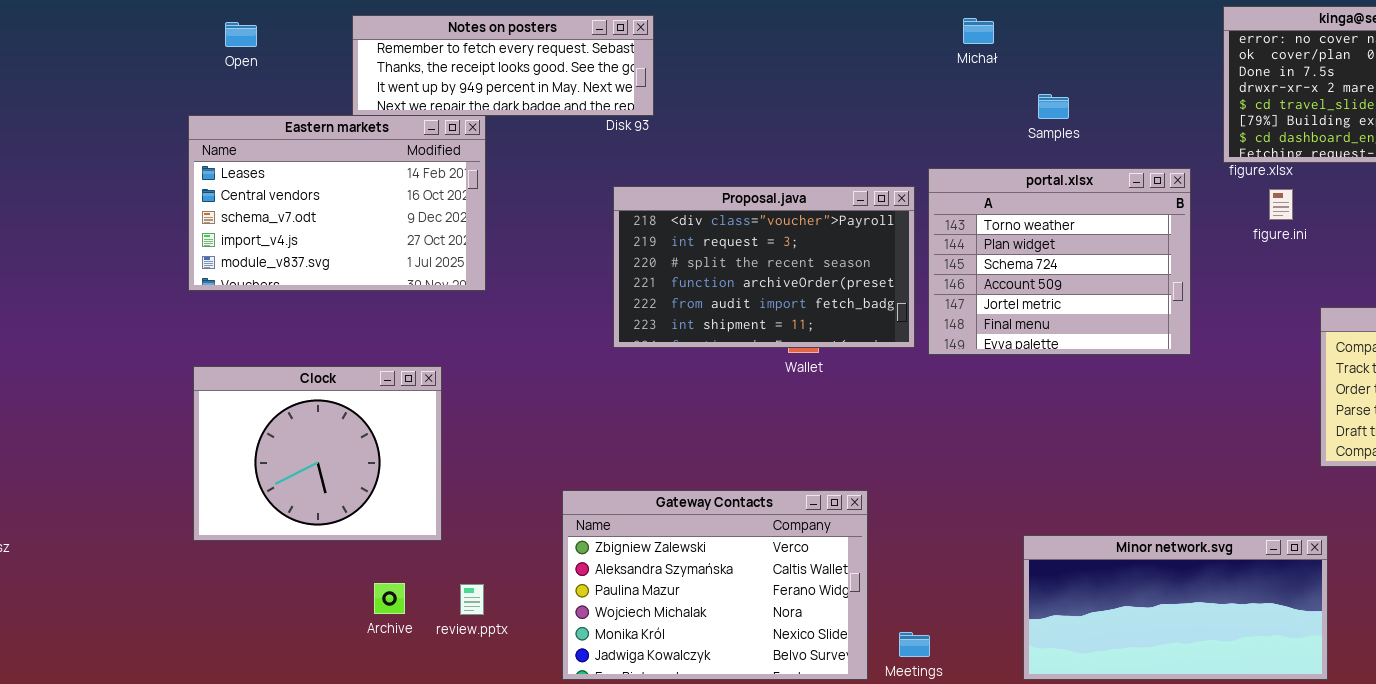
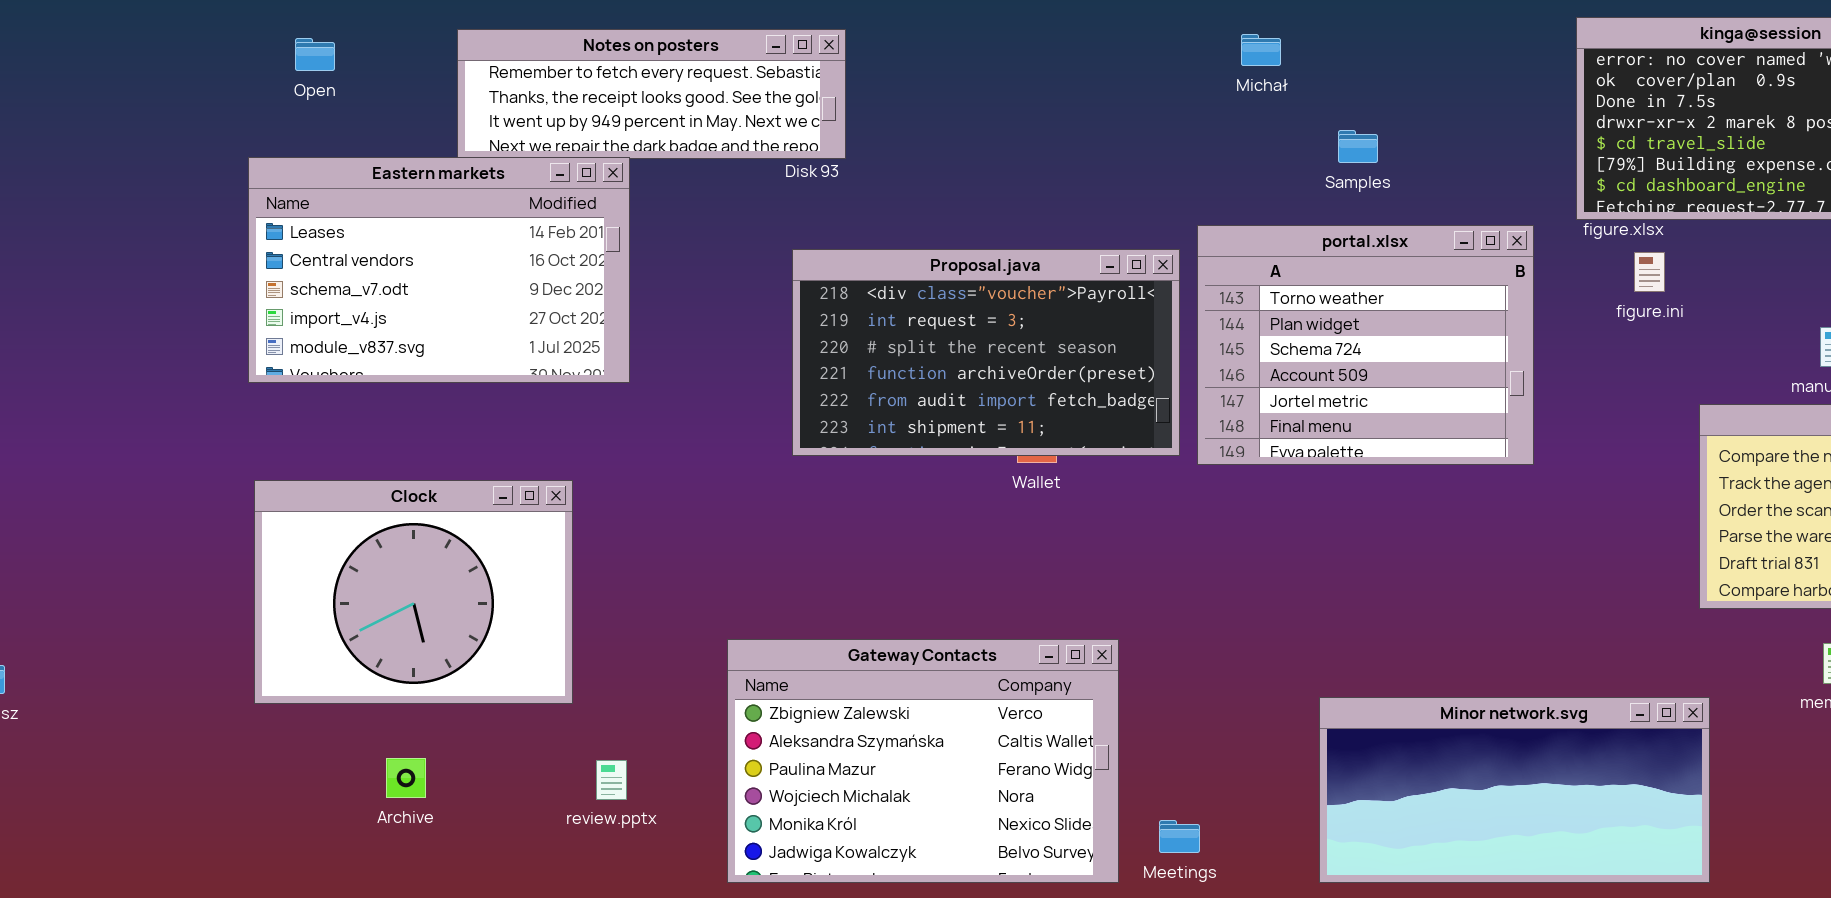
Archive: [374,583,405,614] -> [386,758,426,798], moved

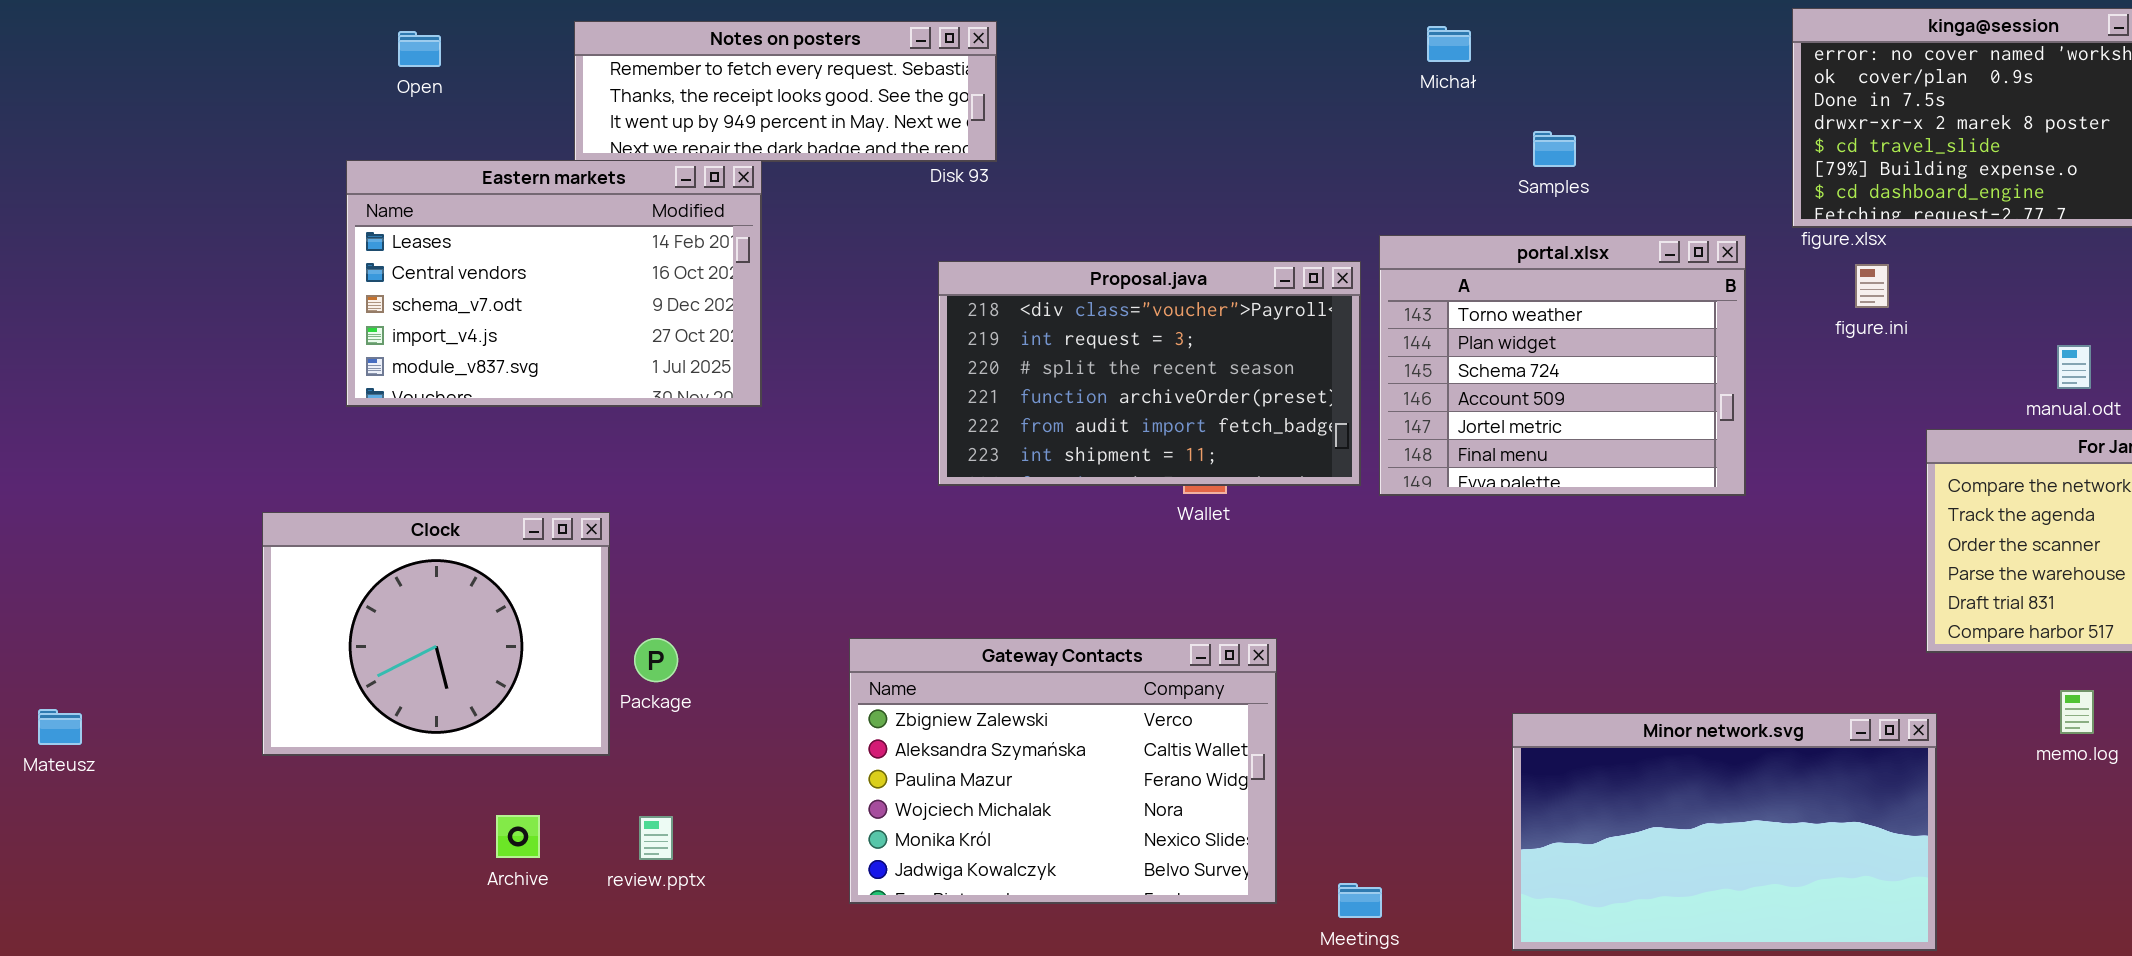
Clock: [254,480,573,704] -> [262,512,610,756], moved
Gateway Contacts: [727,639,1119,883] -> [849,638,1277,904], moved
Minor network.svg: [1319,697,1710,883] -> [1512,713,1937,951], resized
review.pptx: [596,760,627,800] -> [639,816,673,860], moved

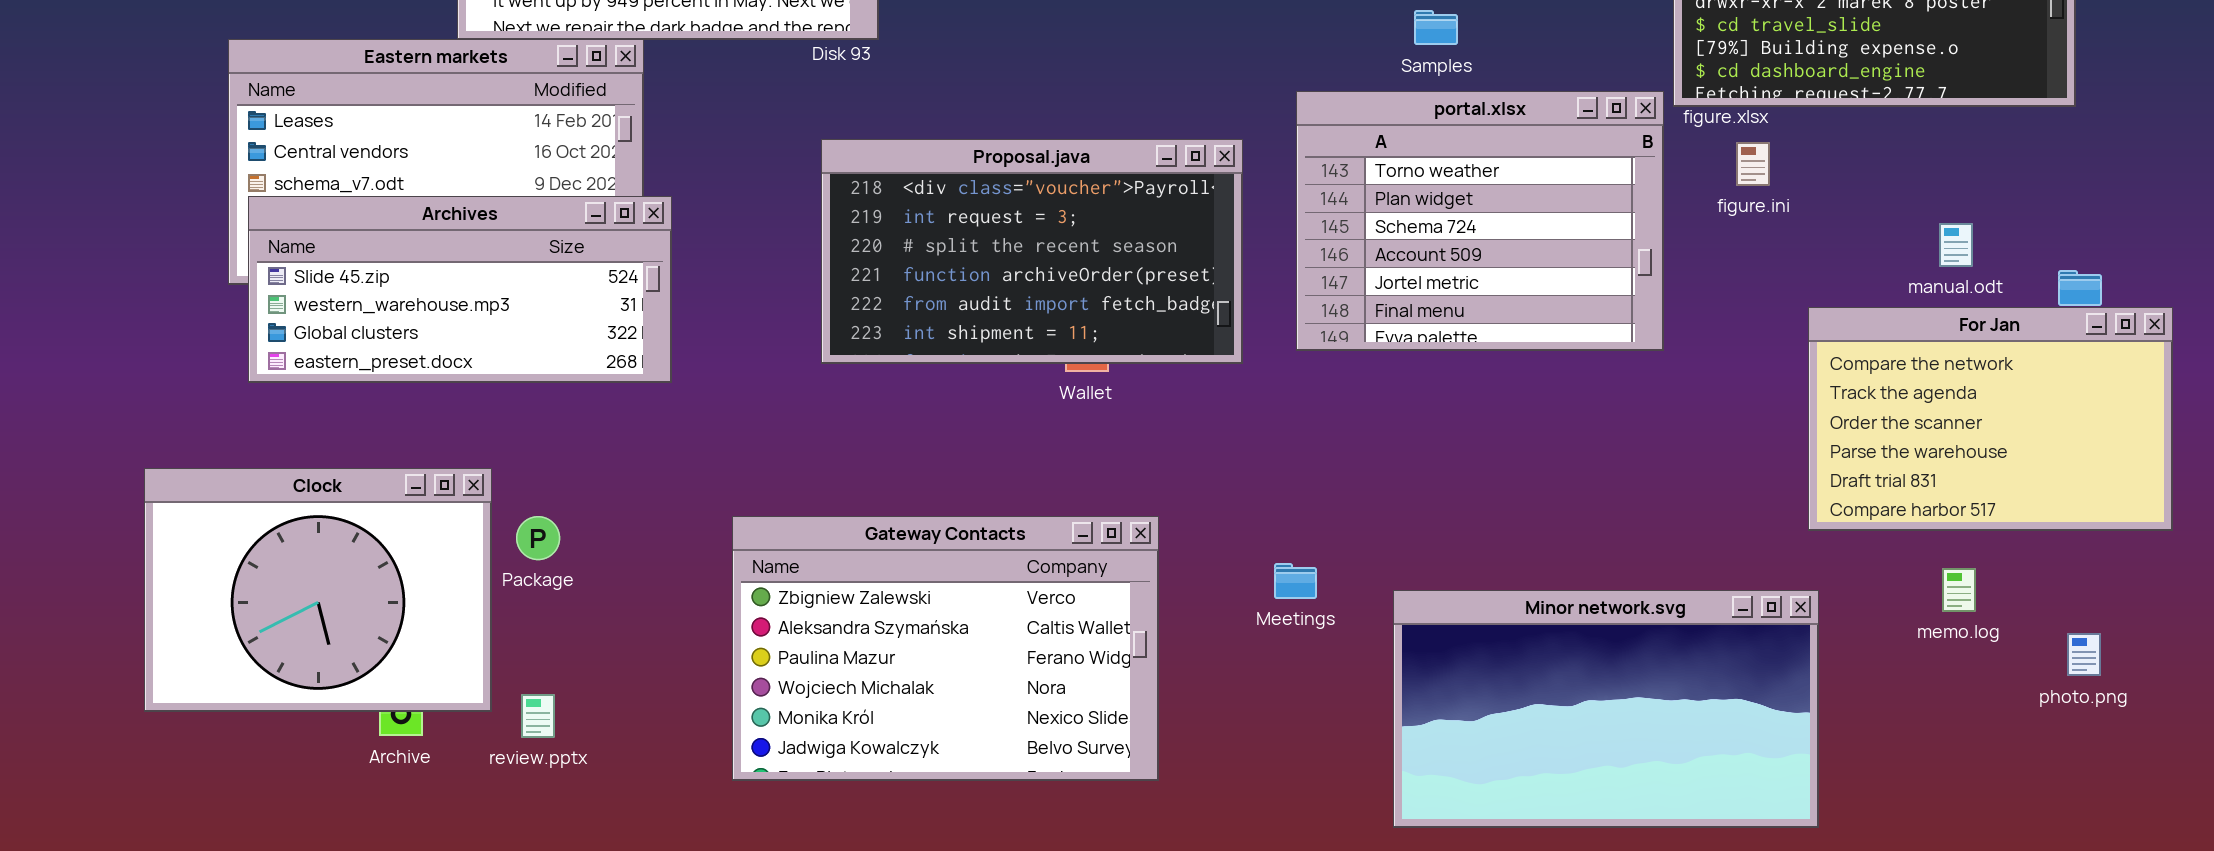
portal.xlsx: [1379,235,1746,496] -> [1296,91,1664,351], moved
Archives: none -> [248,196,672,383], opened
Clock: [262,512,610,756] -> [144,468,492,712], moved
Meetings: [1338,883,1382,918] -> [1274,563,1317,599], moved

